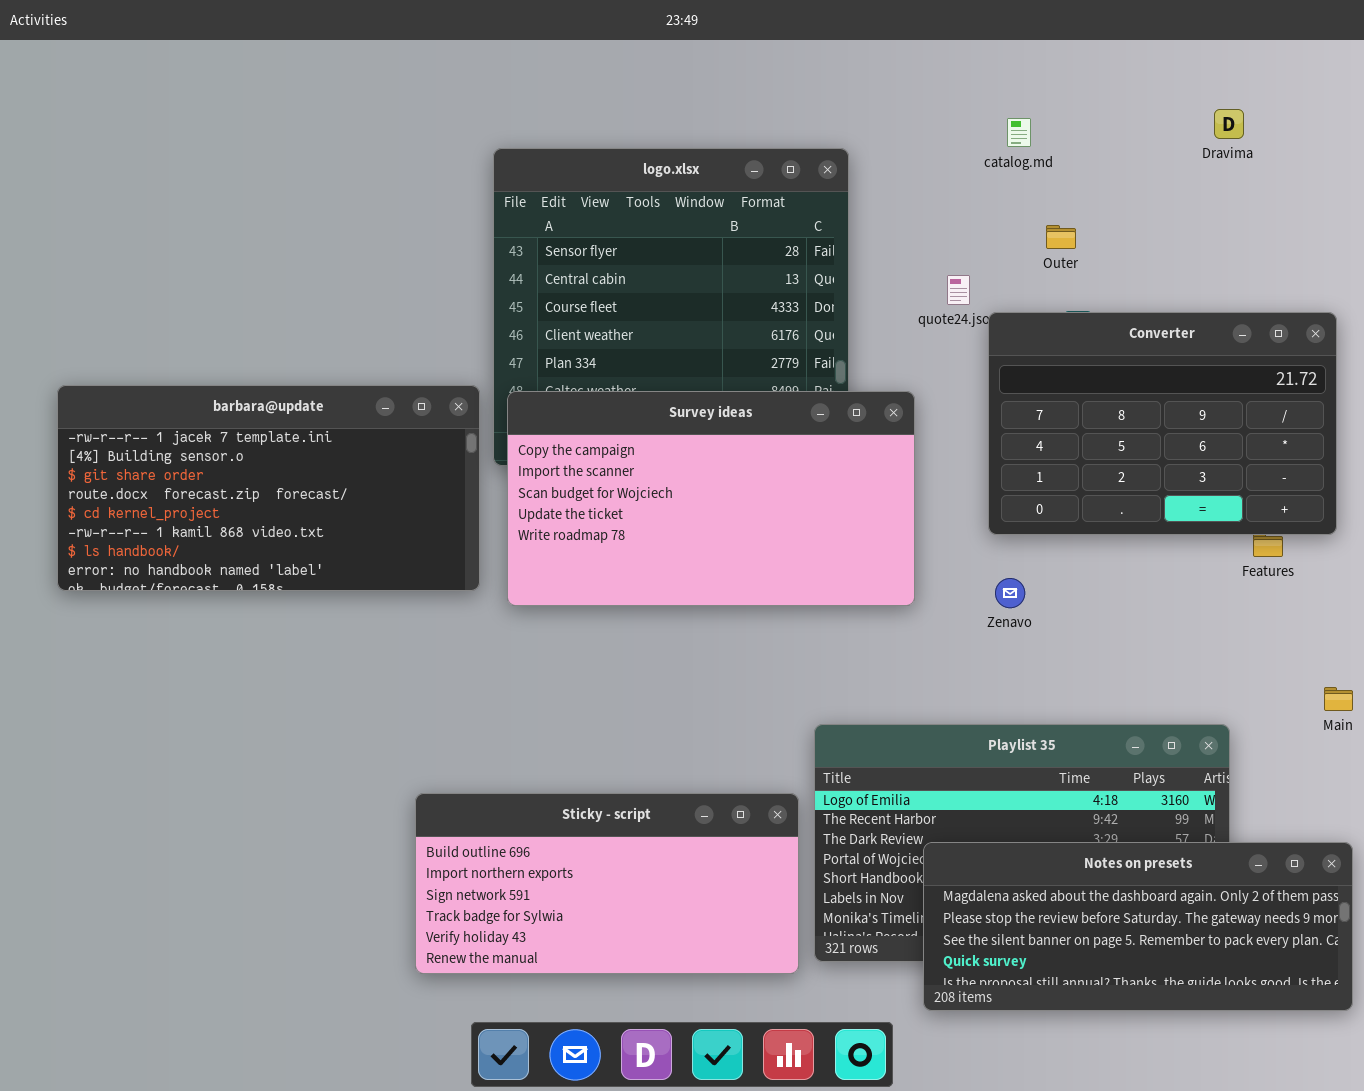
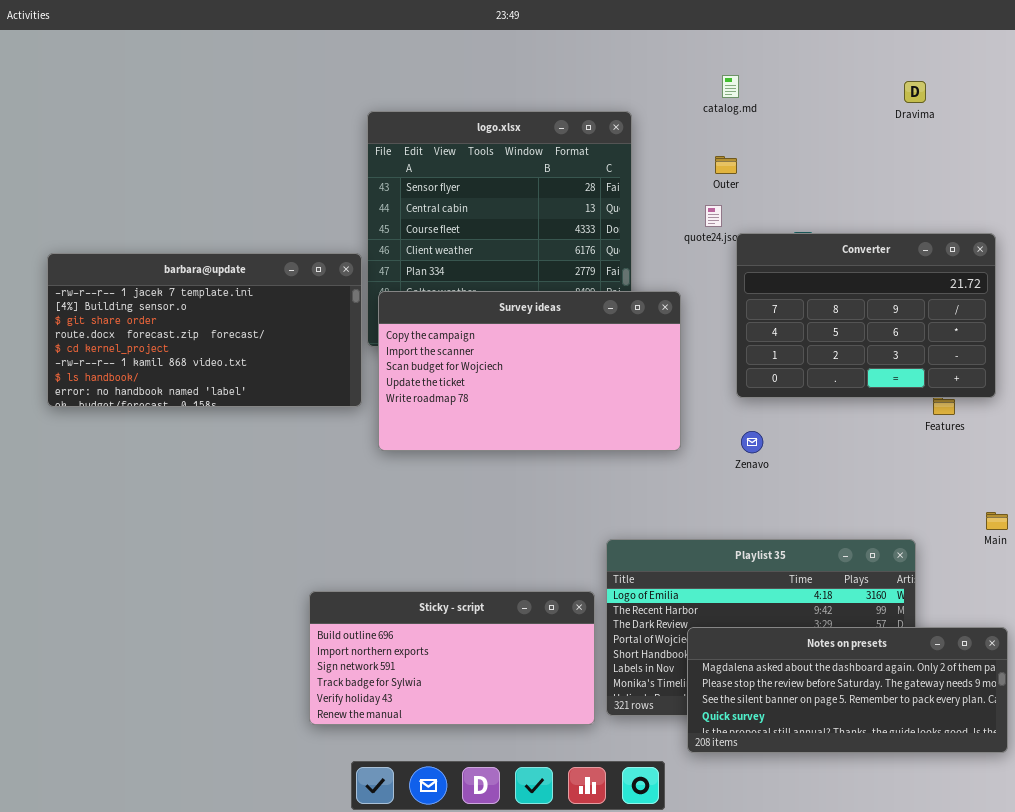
catalog.md: [1007,118,1031,147] -> [722,75,739,98], moved
Outer: [1046,225,1076,249] -> [715,156,737,174], moved
barbara@update: [57,385,480,591] -> [47,253,362,407], moved

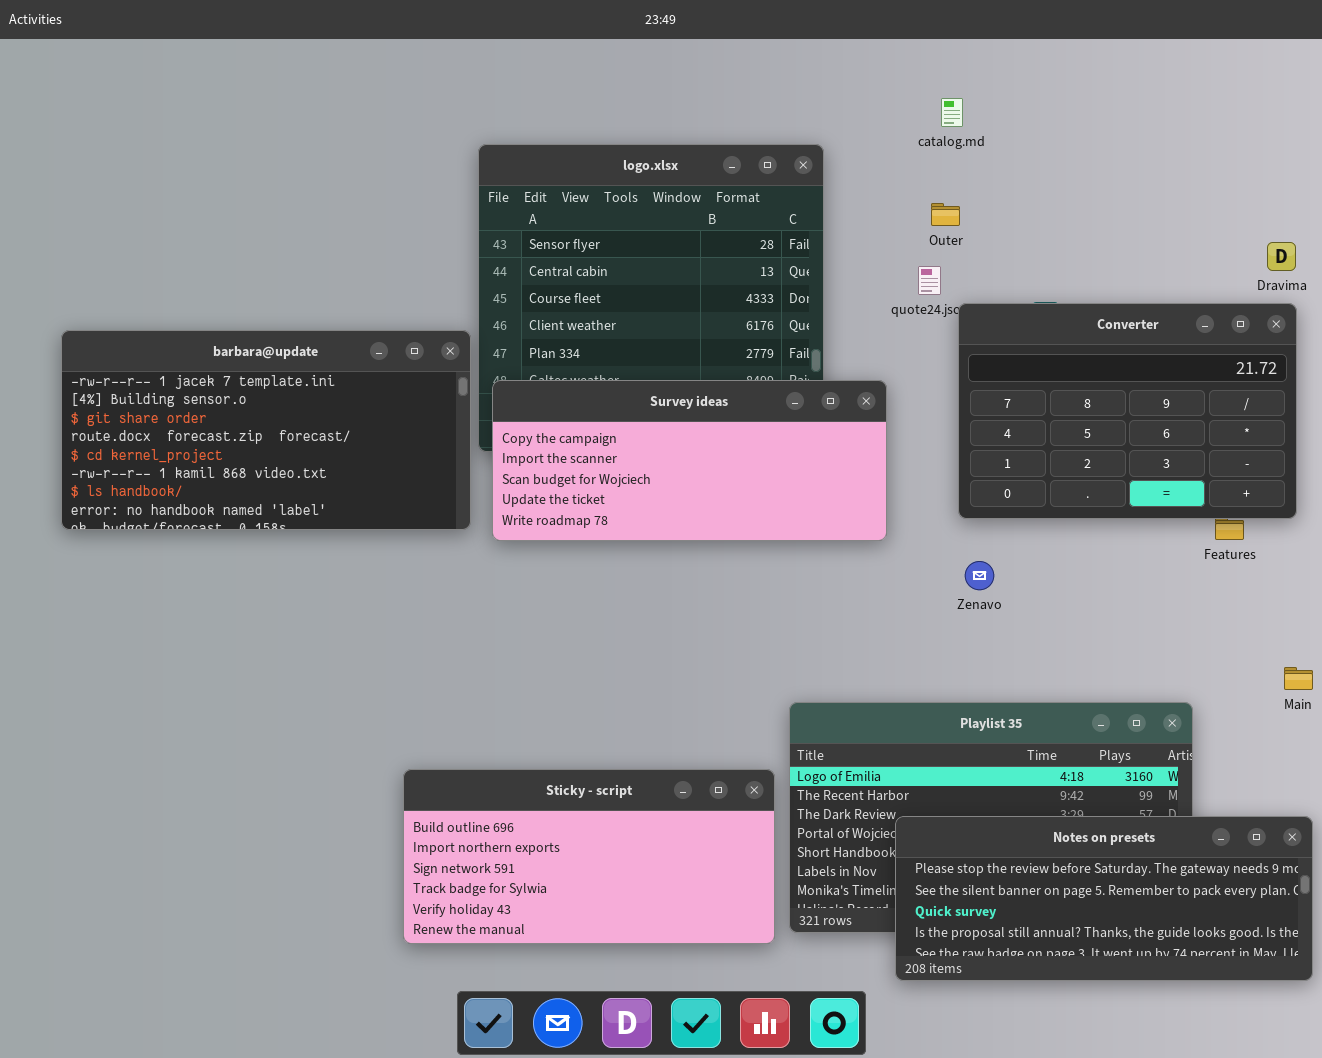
Dravima: [904,81,926,103] -> [1267,242,1296,271], moved
Survey ideas: [378,291,681,451] -> [492,380,887,541], resized
Notes on presets: [687,627,1008,753] -> [895,816,1313,981], scrolled down 1 row

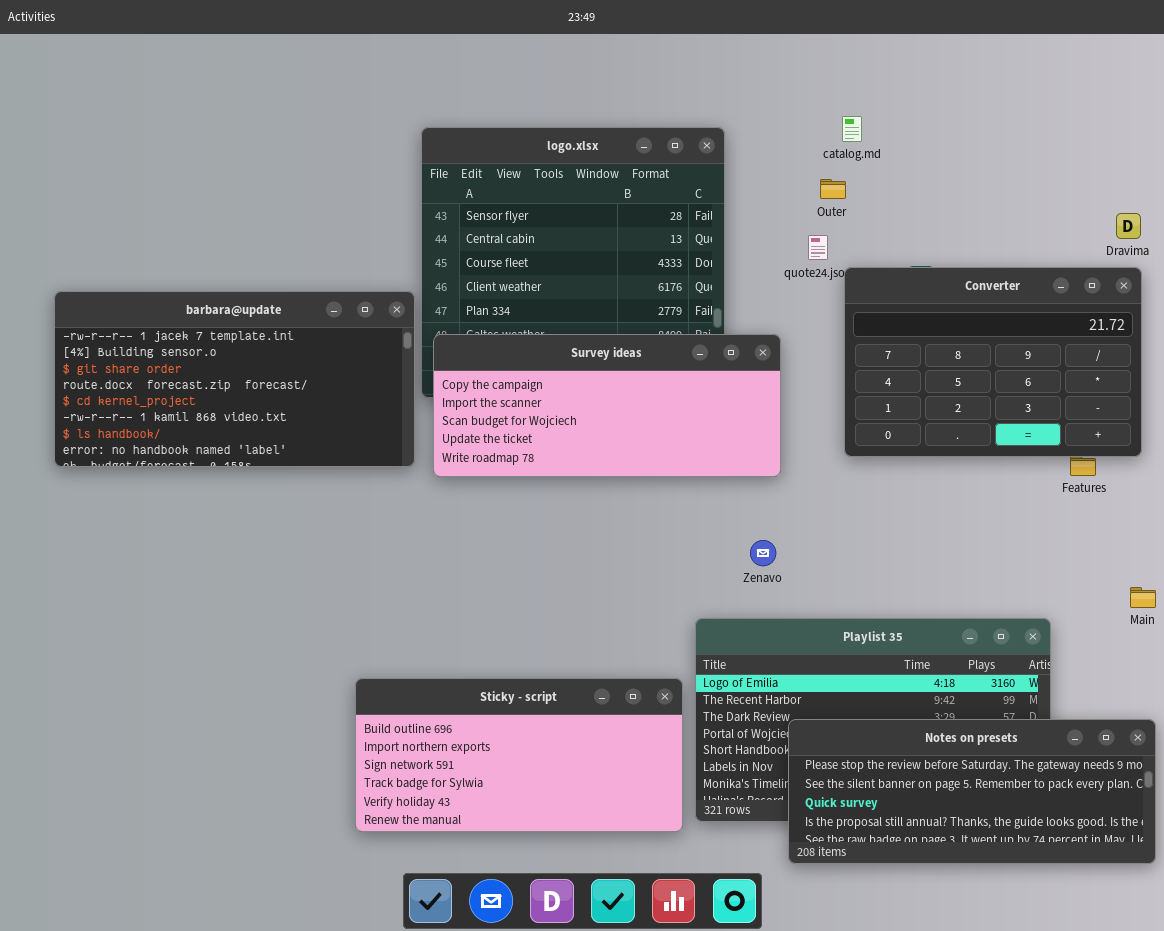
catalog.md: [941,98,963,127] -> [842,116,862,142], moved
Zenavo: [965,561,994,590] -> [750,540,776,566], moved

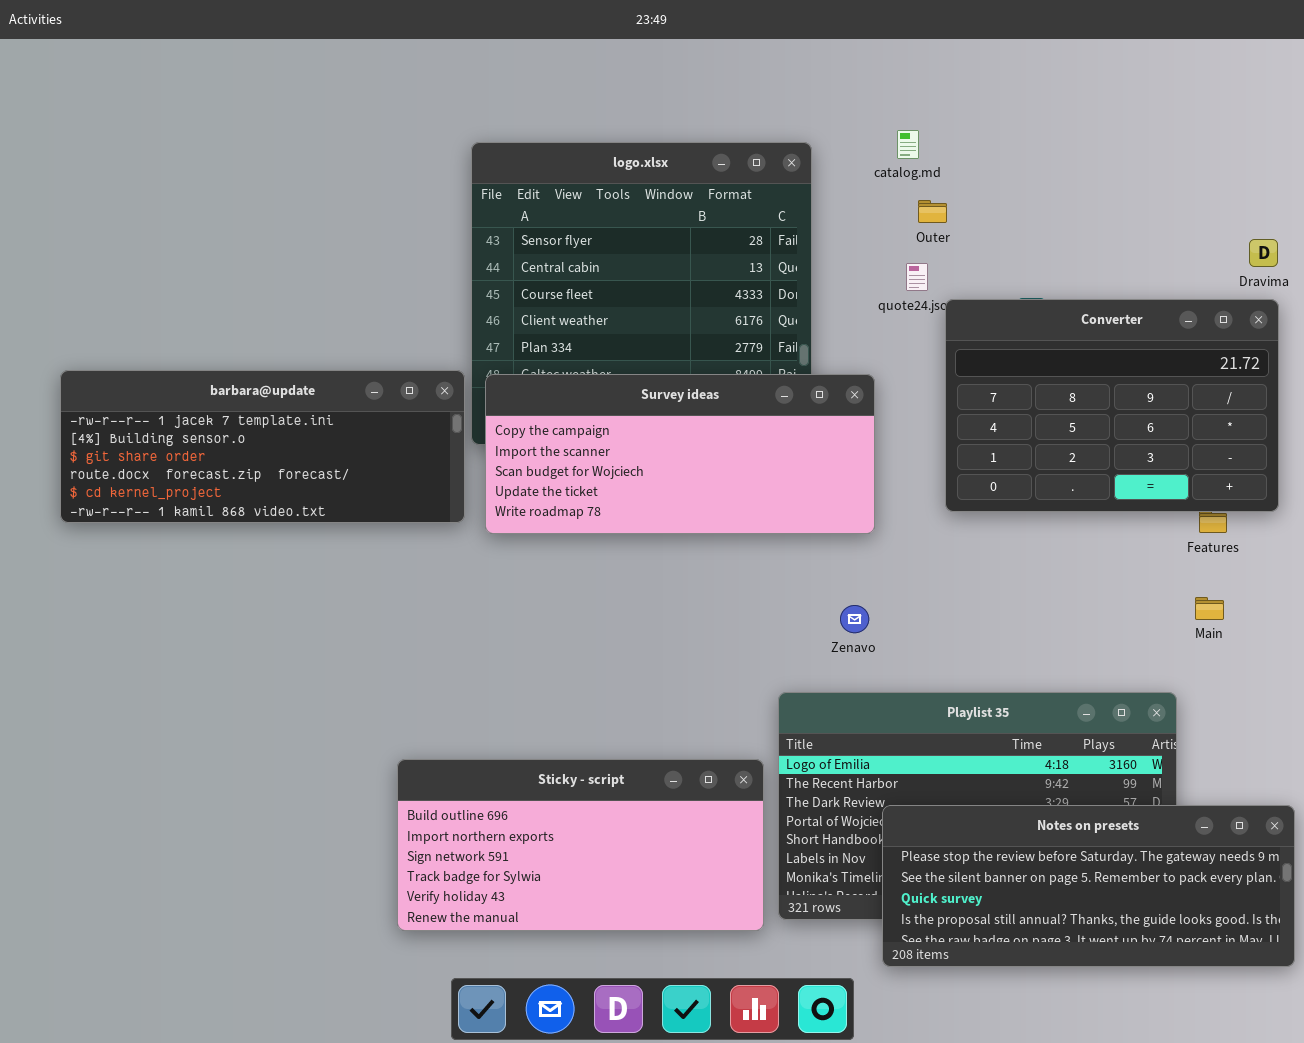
catalog.md: [842,116,862,142] -> [897,130,919,159], moved
barbara@update: [54,291,415,467] -> [60,370,465,523], resized
Main: [1130,587,1156,608] -> [1195,597,1224,620], moved

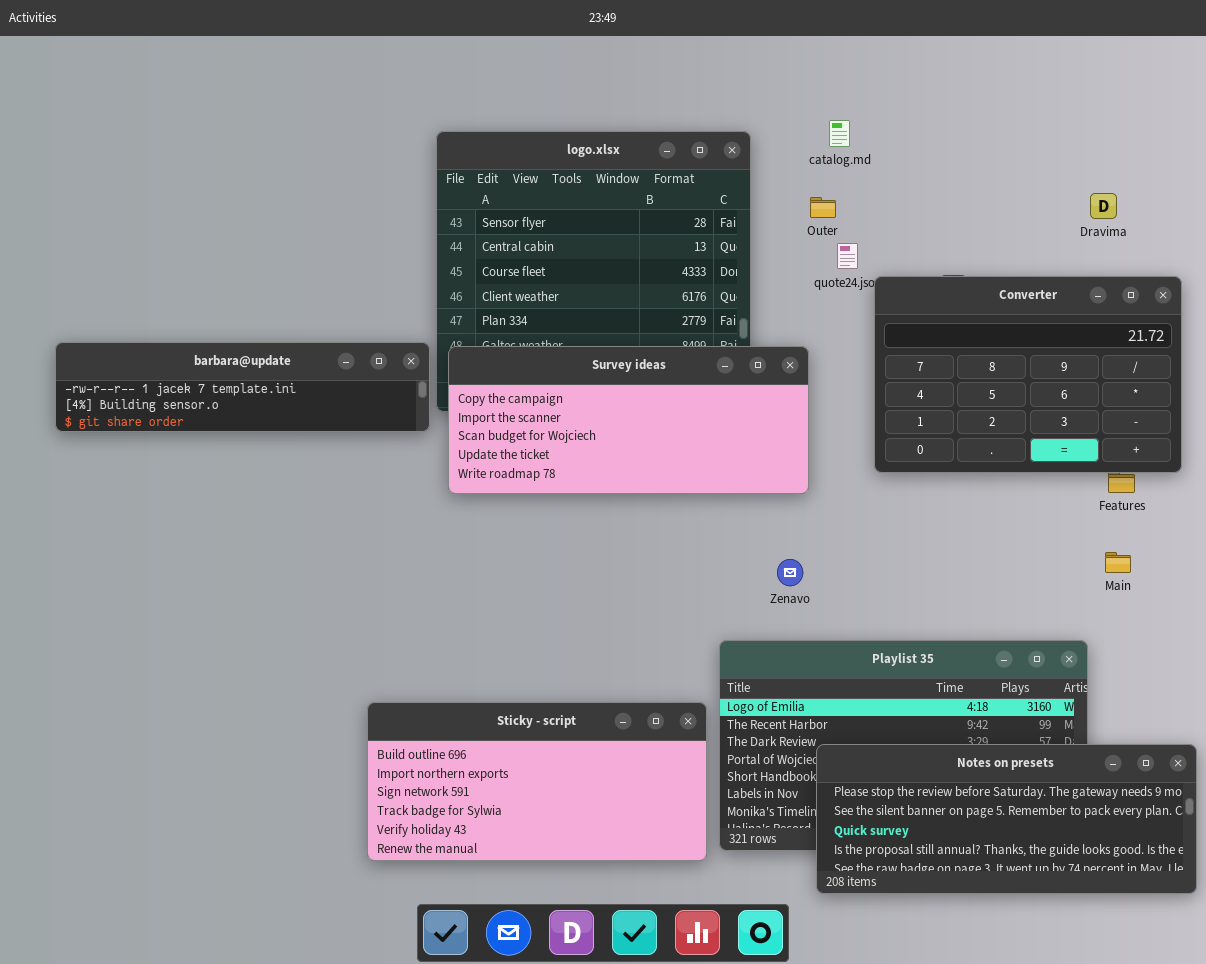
Outer: [918,200,947,223] -> [810,197,836,218], moved
Dravima: [1249,239,1278,267] -> [1090,193,1117,219], moved
barbara@update: [60,370,465,523] -> [55,342,430,432], resized

